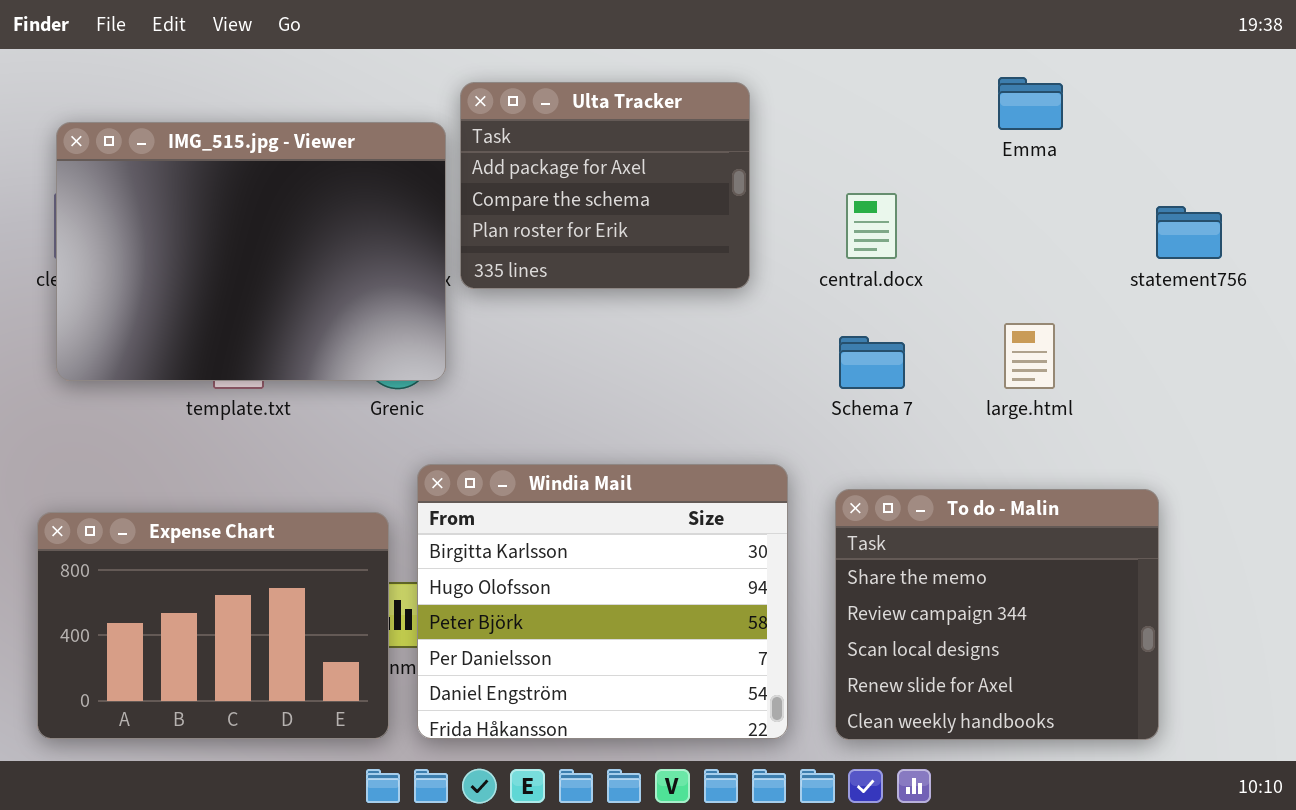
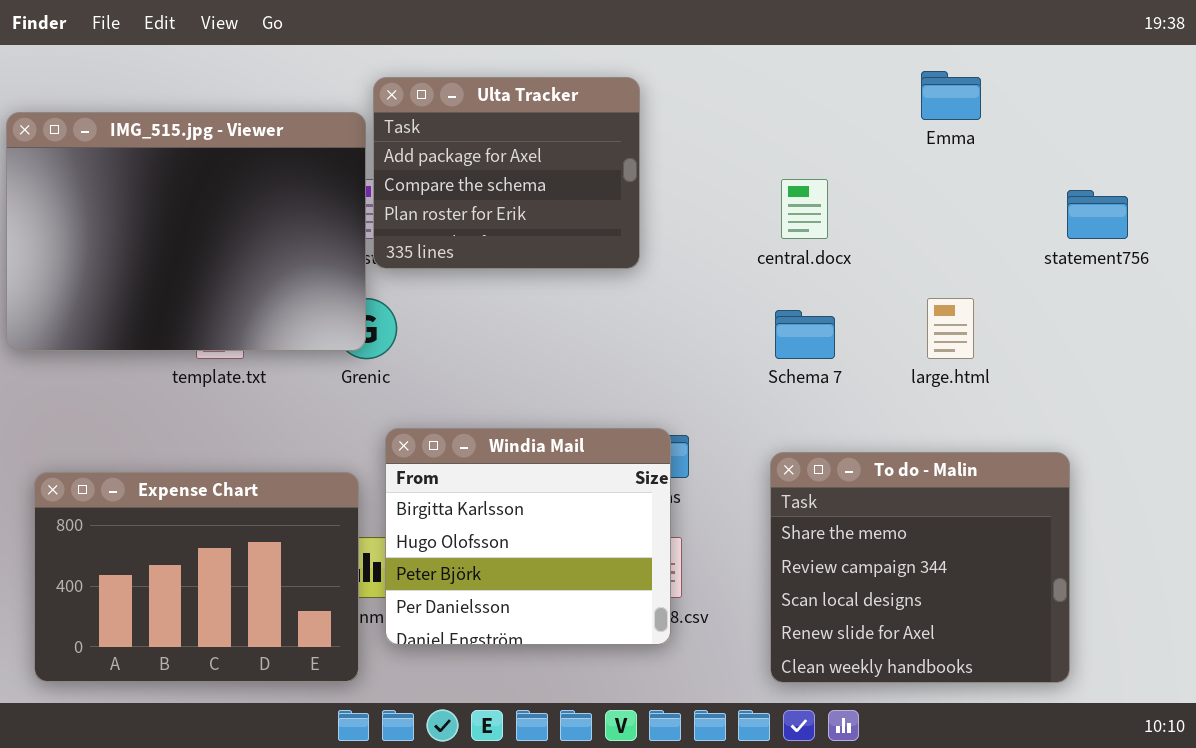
Ulta Tracker: [460,82,750,289] -> [373,77,640,269], moved
IMG_515.jpg - Viewer: [56,122,446,381] -> [6,112,366,351], moved
Windia Mail: [417,464,788,739] -> [385,428,671,645], resized

